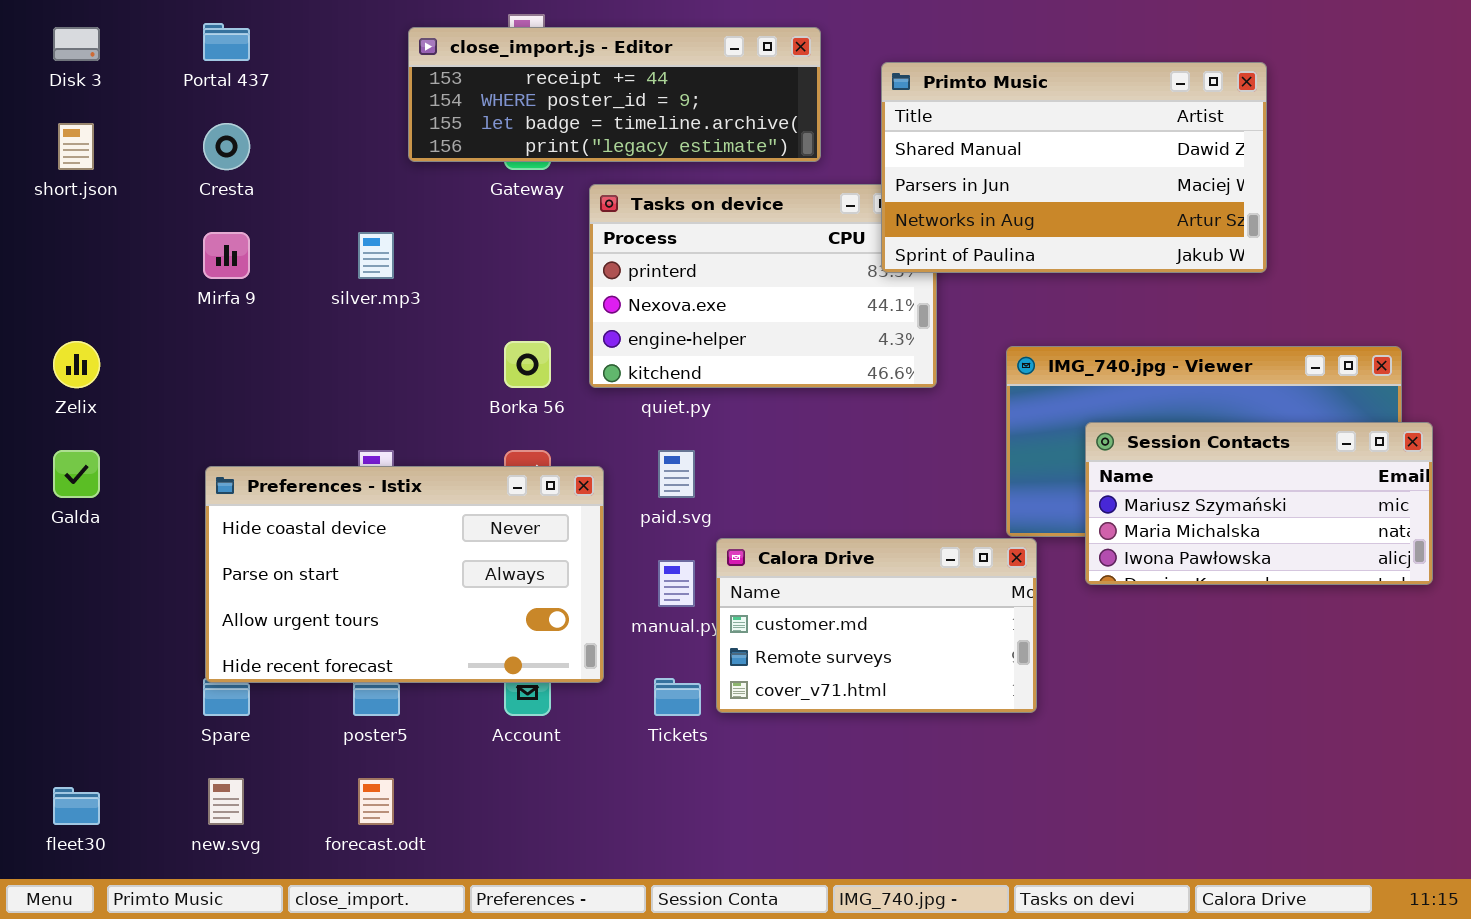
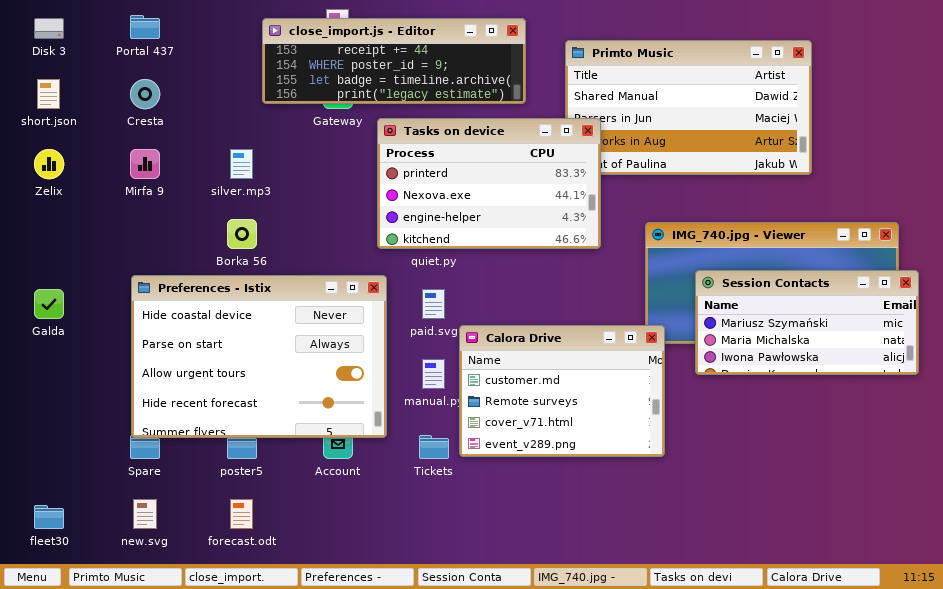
Tasks on device: [589,184,937,388] -> [377,118,601,249], raised
Zelix: [53,341,100,388] -> [34,149,64,179], moved
Borka 56: [504,341,551,388] -> [227,219,257,249], moved
Preferences - Istix: [205,466,604,683] -> [131,275,387,438], resized
Calora Drive: [716,538,1037,713] -> [459,325,665,457], resized

